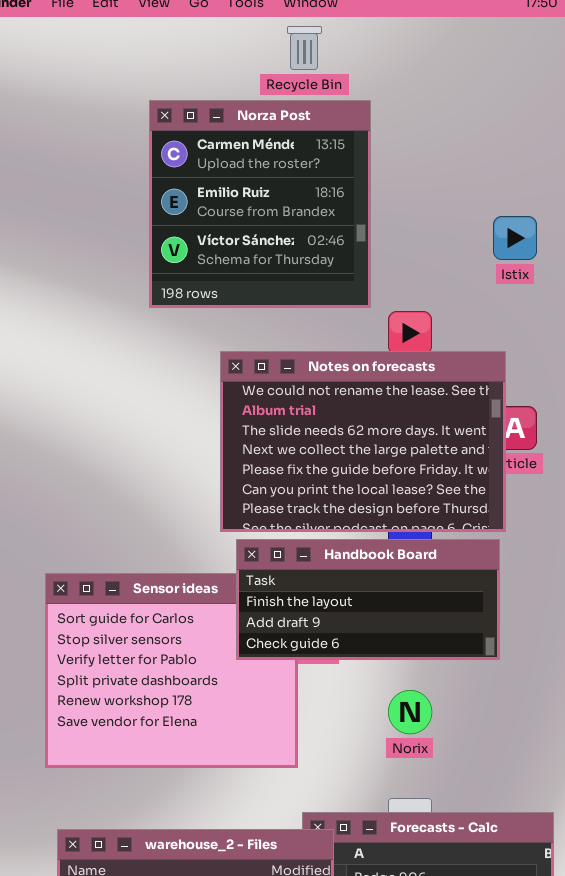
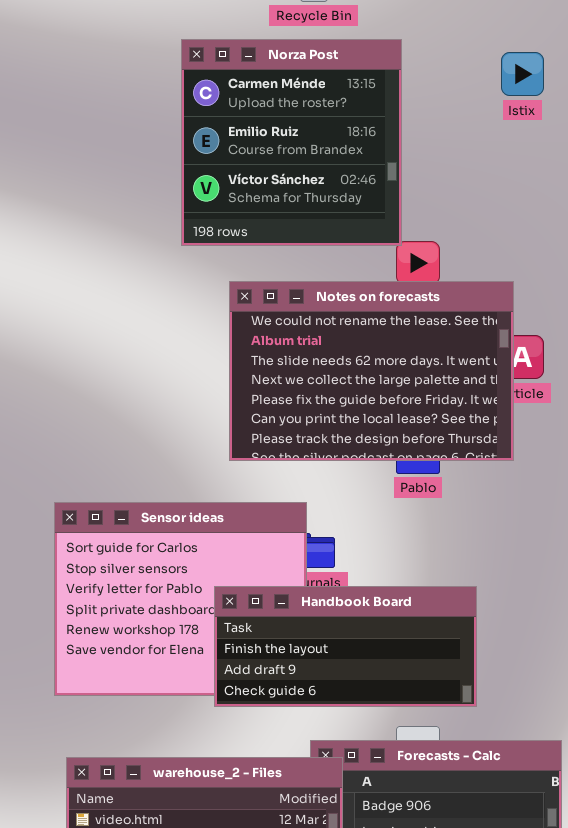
Norza Post: [149,100,371,308] -> [181,39,402,246], moved
Istix: [493,216,537,260] -> [501,52,544,96], moved
Handbook Board: [236,539,500,660] -> [214,586,477,707], moved

